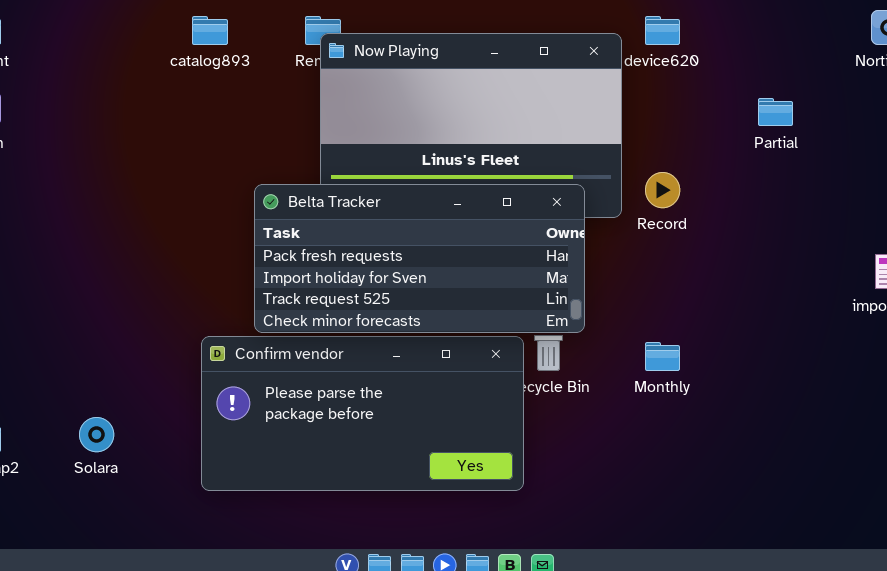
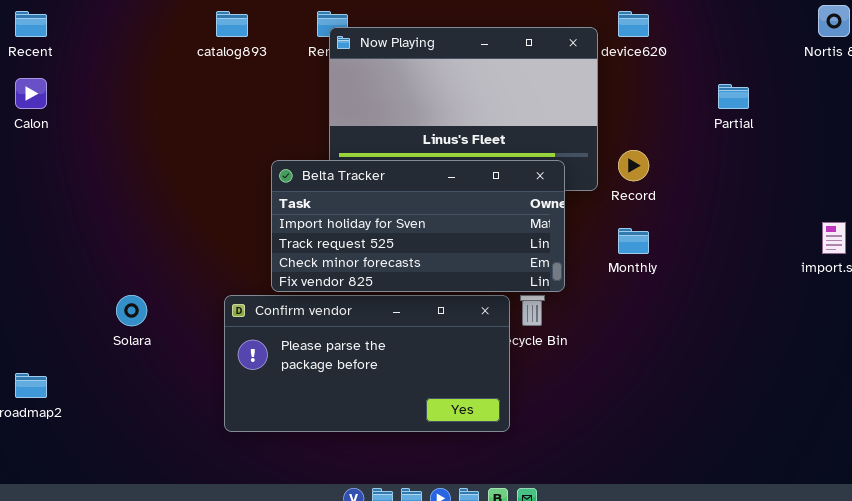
Belta Tracker: [254,184,585,333] -> [271,160,565,292], scrolled down 1 row
Monthly: [645,342,680,371] -> [618,228,649,254], moved
Solara: [79,417,114,452] -> [116,295,147,326], moved

